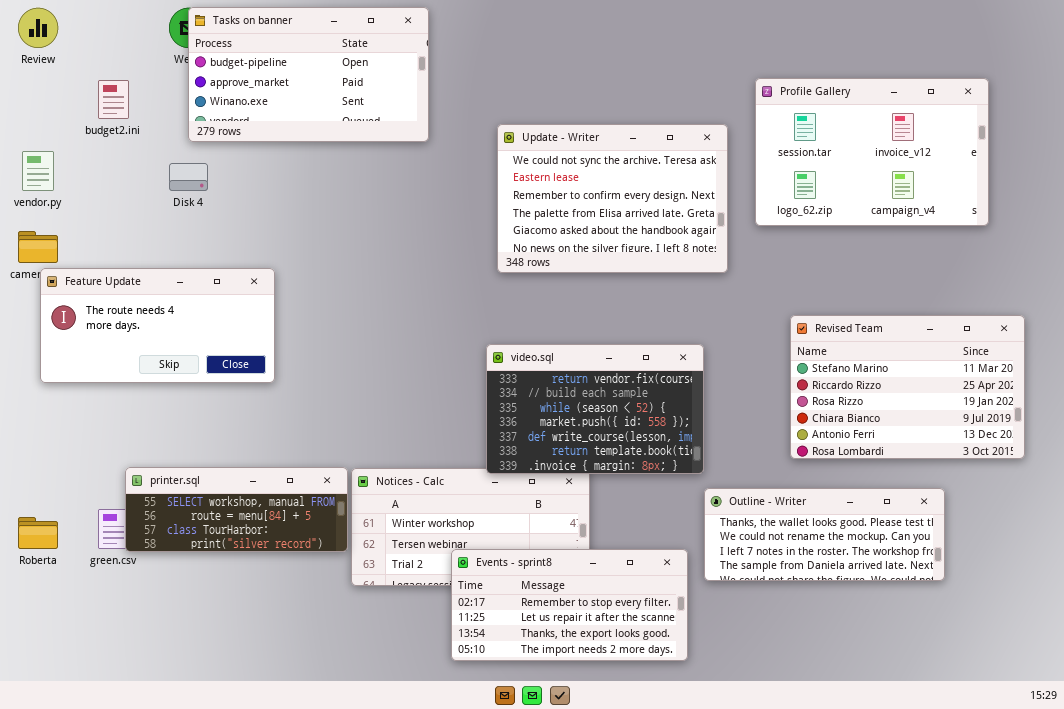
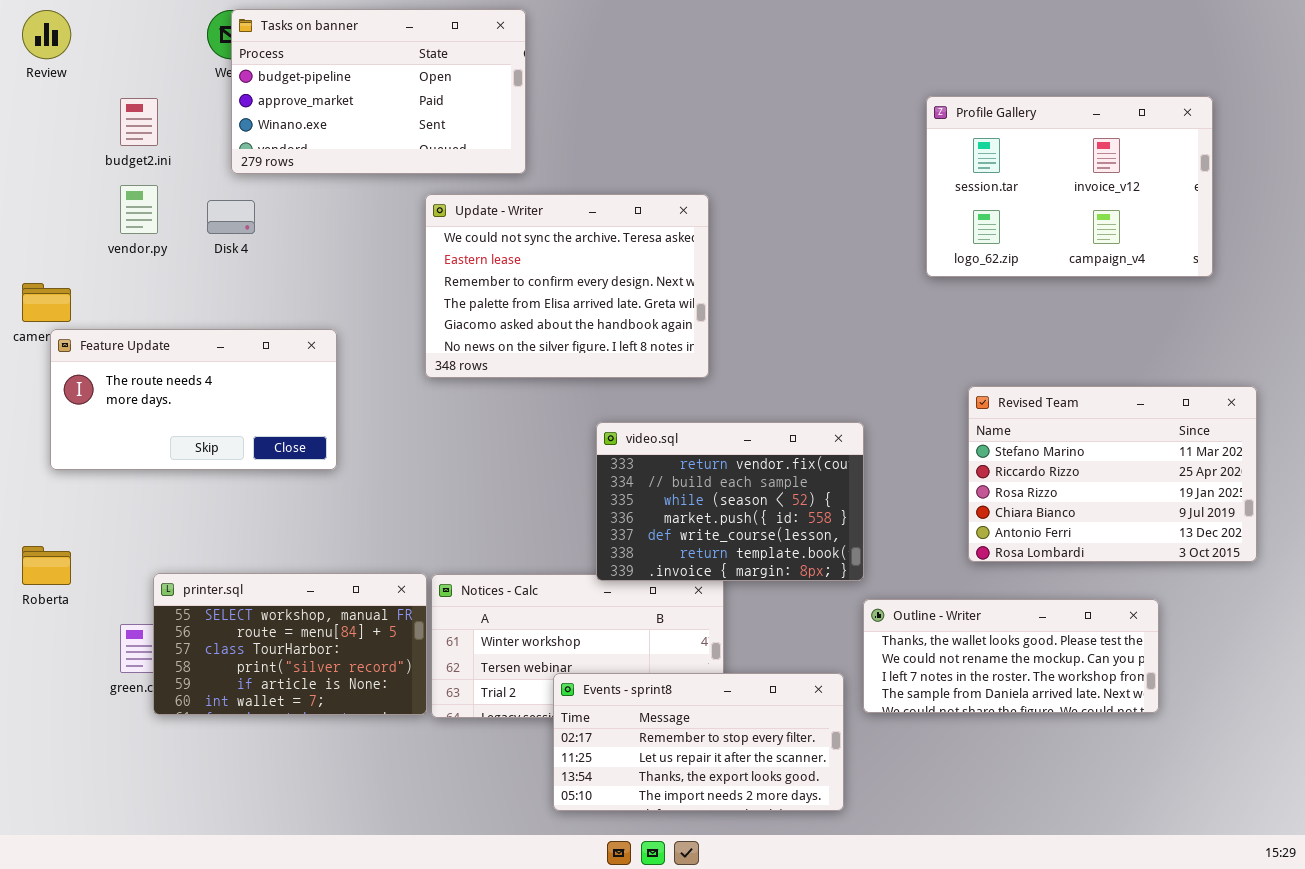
Update - Writer: [497,124,728,273] -> [425,194,709,378], moved
vendor.py: [22,151,54,191] -> [120,185,158,234], moved
printer.sql: [125,467,348,552] -> [153,573,427,715], resized
Roberta: [18,517,58,549] -> [22,546,71,585], moved

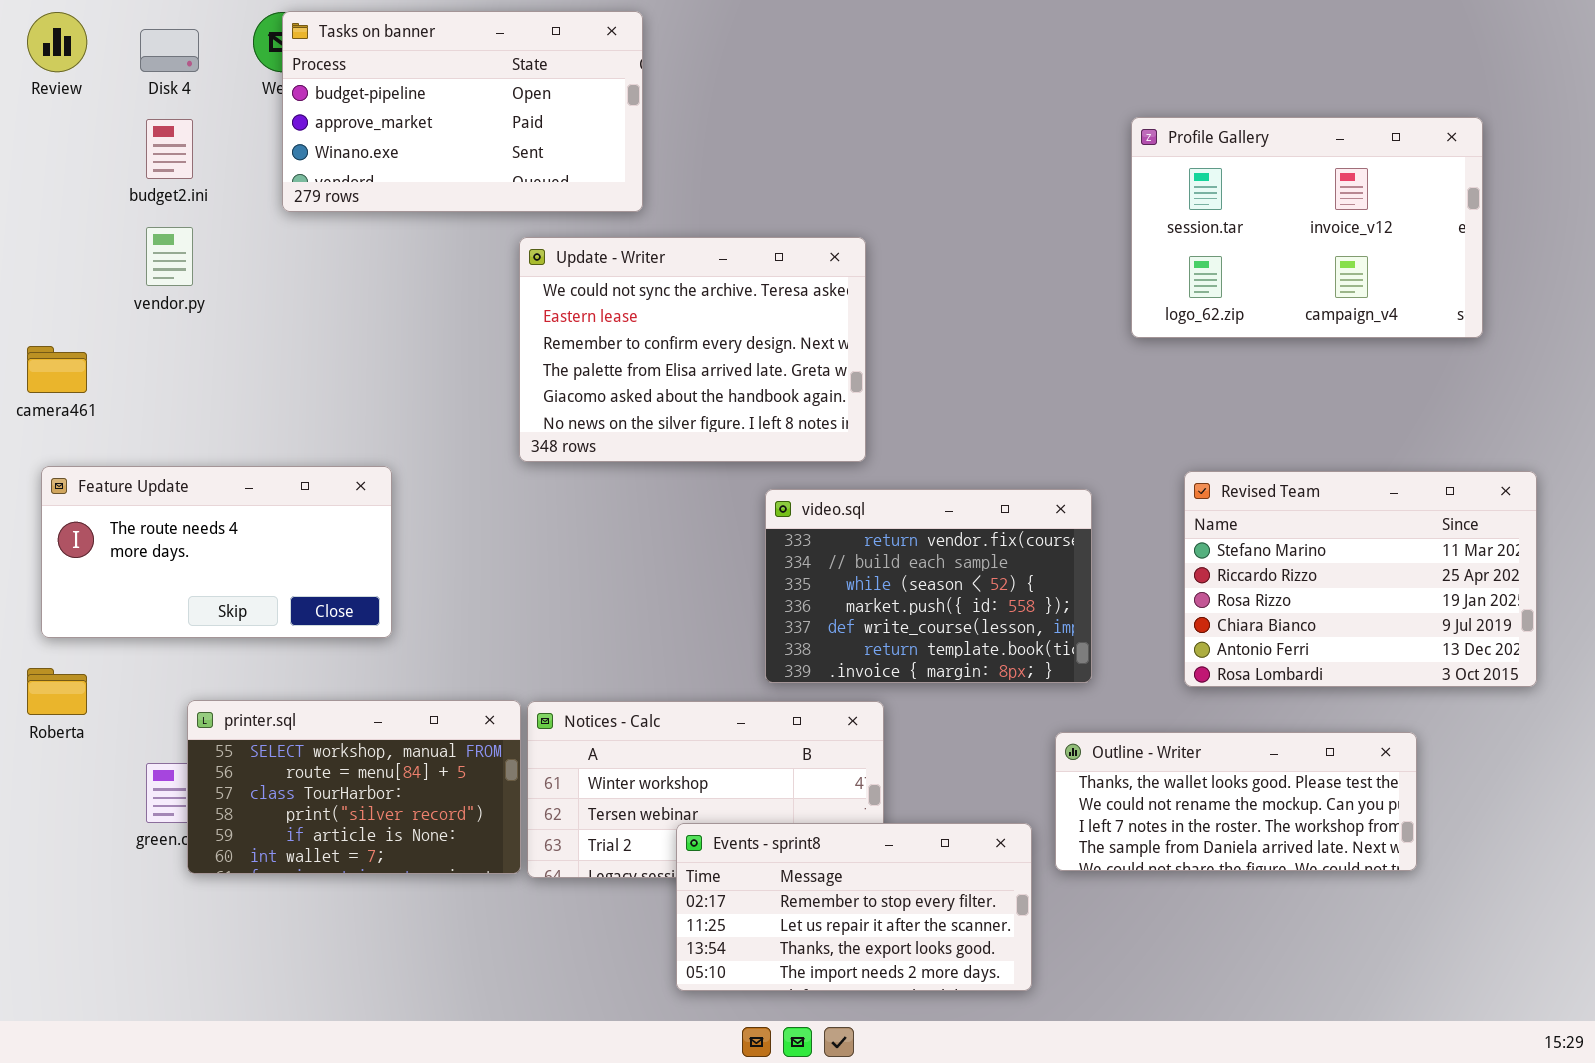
Disk 4: [207,200,255,234] -> [140,29,199,72], moved
Feature Update: [50,329,337,470] -> [41,466,392,638], moved
video.sql: [596,422,864,581] -> [765,489,1092,683], moved

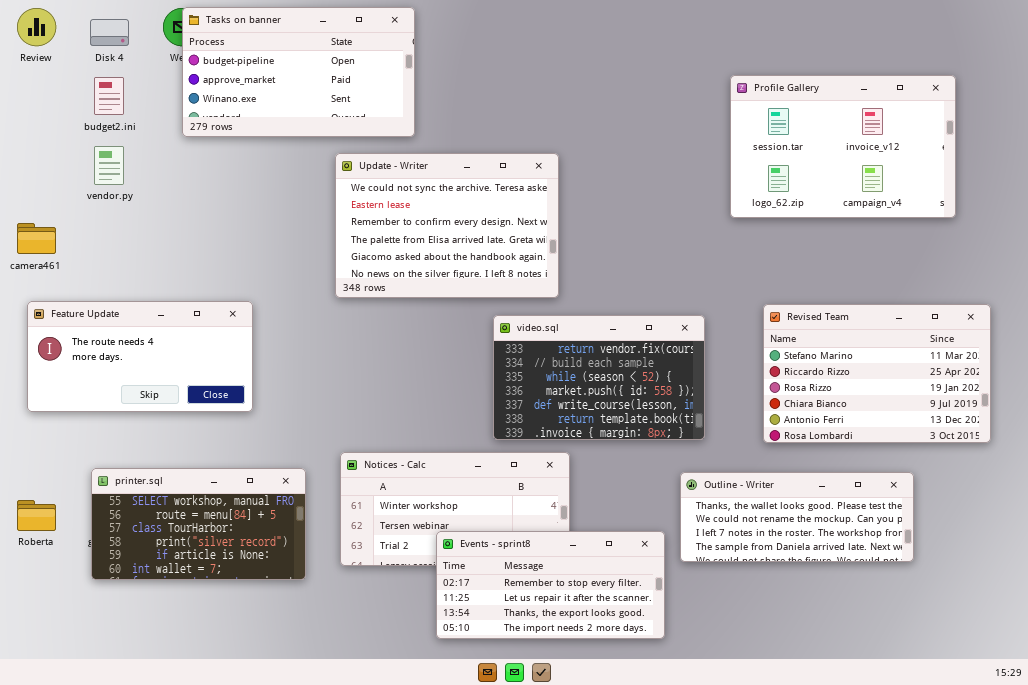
Roberta: [27,668,87,715] -> [17,500,56,531], moved
printer.sql: [187,700,521,874] -> [91,468,306,580], moved

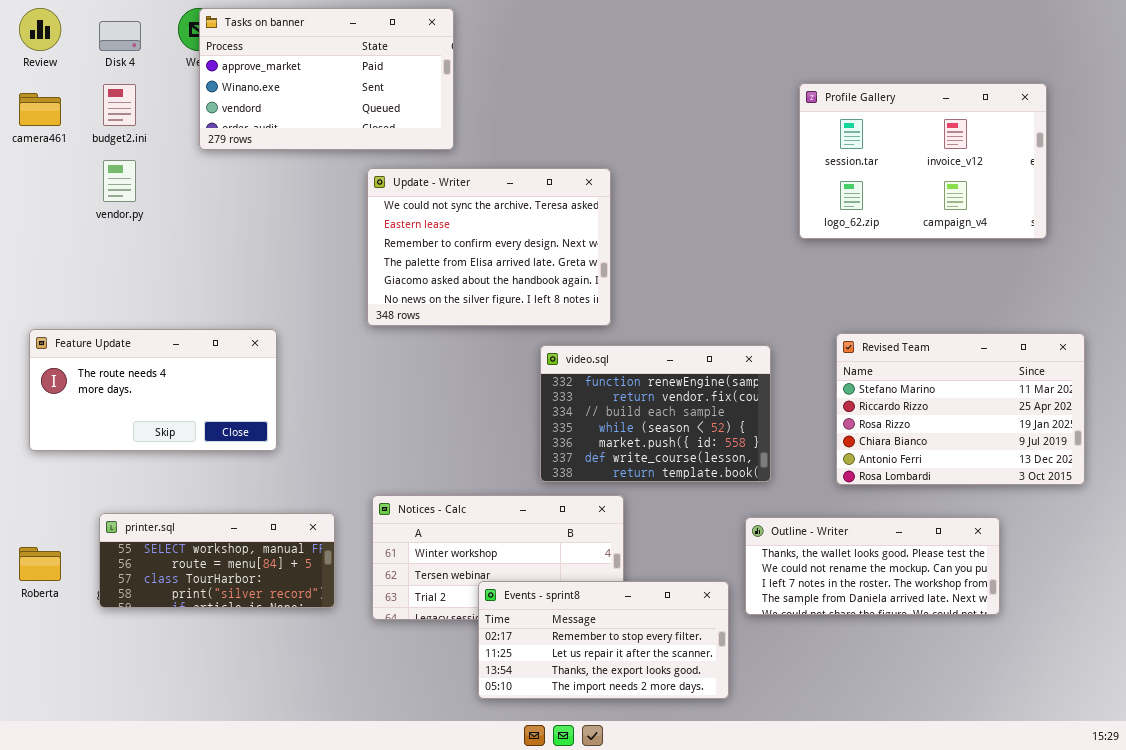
Tasks on banner: [182,7,415,137] -> [199,8,454,150], scrolled down 1 row
camera461: [17,223,56,254] -> [19,93,61,126], moved
video.sql: [493,315,705,440] -> [540,345,771,482], scrolled up 1 row
printer.sql: [91,468,306,580] -> [99,513,335,608], resized

